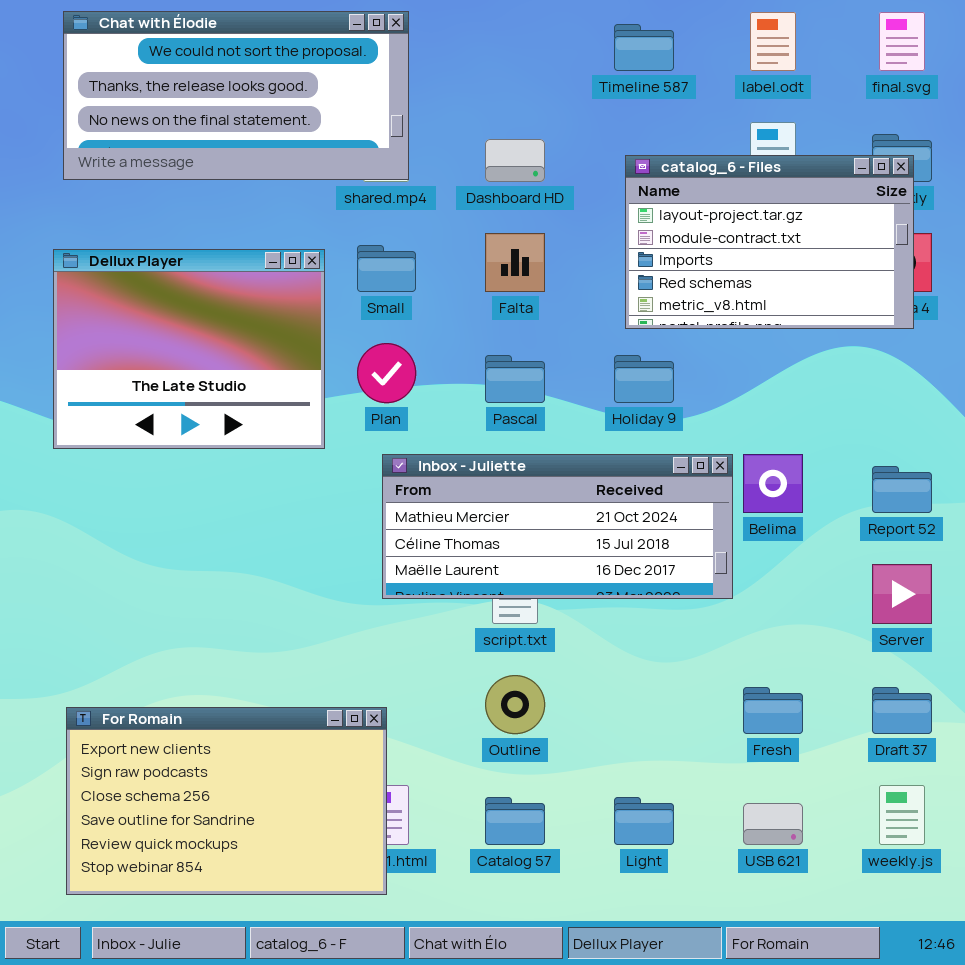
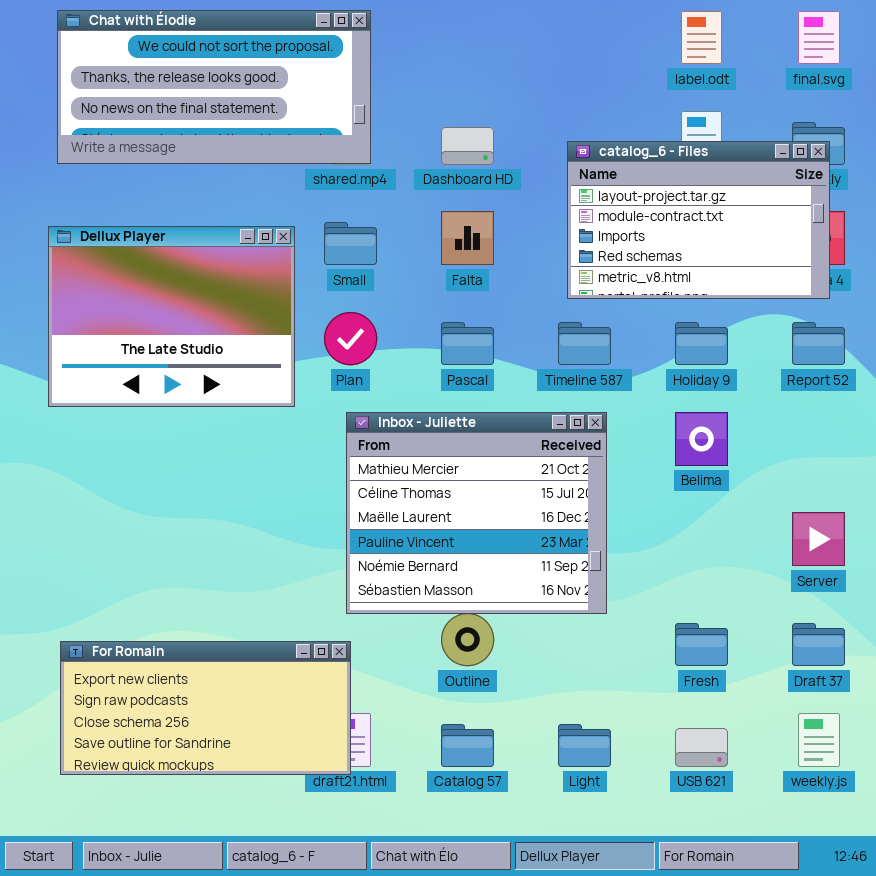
Timeline 587: [614,24,674,71] -> [558,322,611,365], moved
Holiday 9: [614,355,674,403] -> [675,322,728,365], moved
Inbox - Juliette: [382,454,733,599] -> [346,412,607,614], resized
Report 52: [872,466,932,513] -> [792,322,845,365], moved
For Romain: [66,707,387,895] -> [60,641,351,775], resized

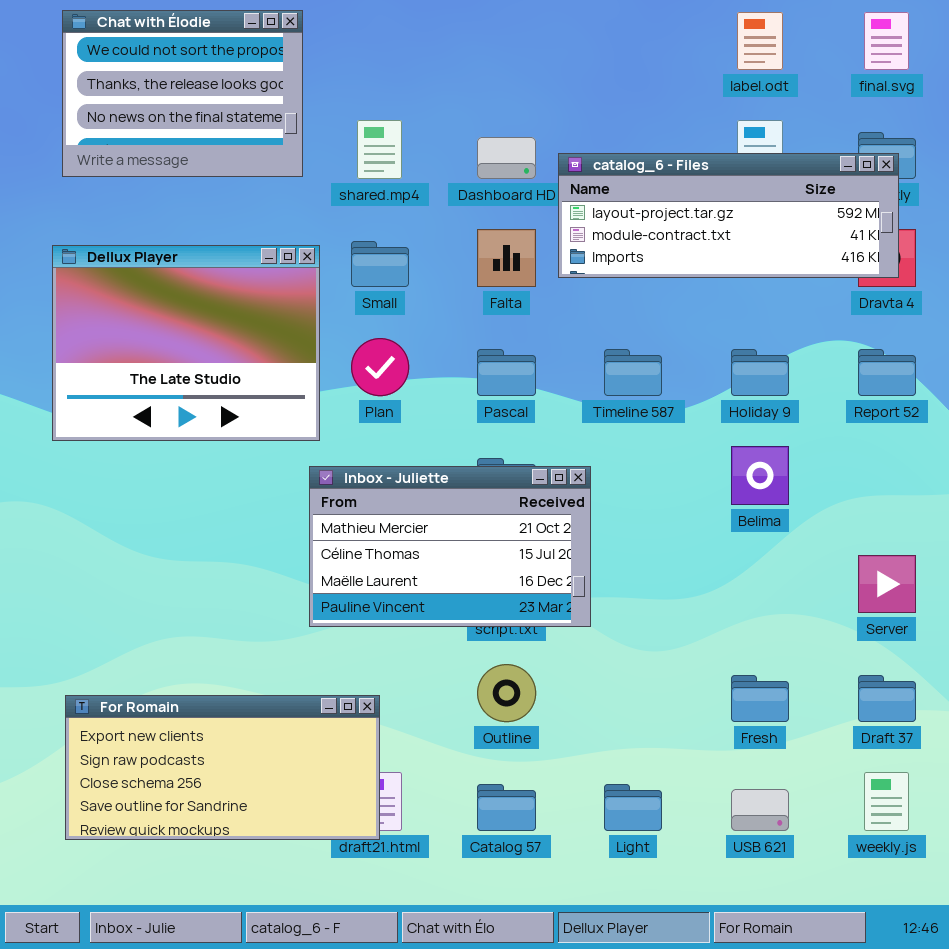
Chat with Élodie: [57,10,371,164] -> [62,10,303,177], resized
catalog_6 - Files: [567,141,830,299] -> [558,153,899,278], resized
Inbox - Juliette: [346,412,607,614] -> [309,466,591,627], moved, resized

